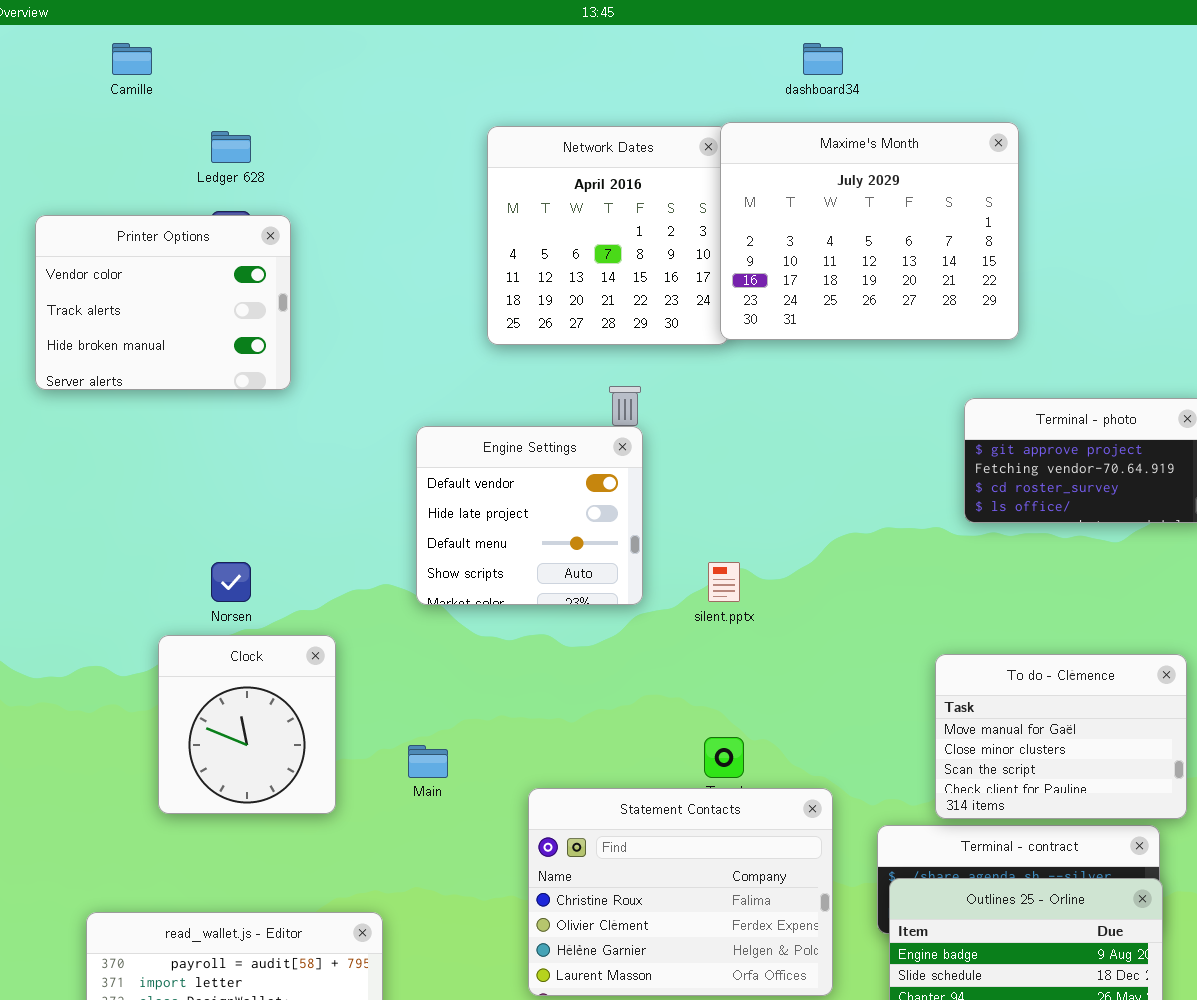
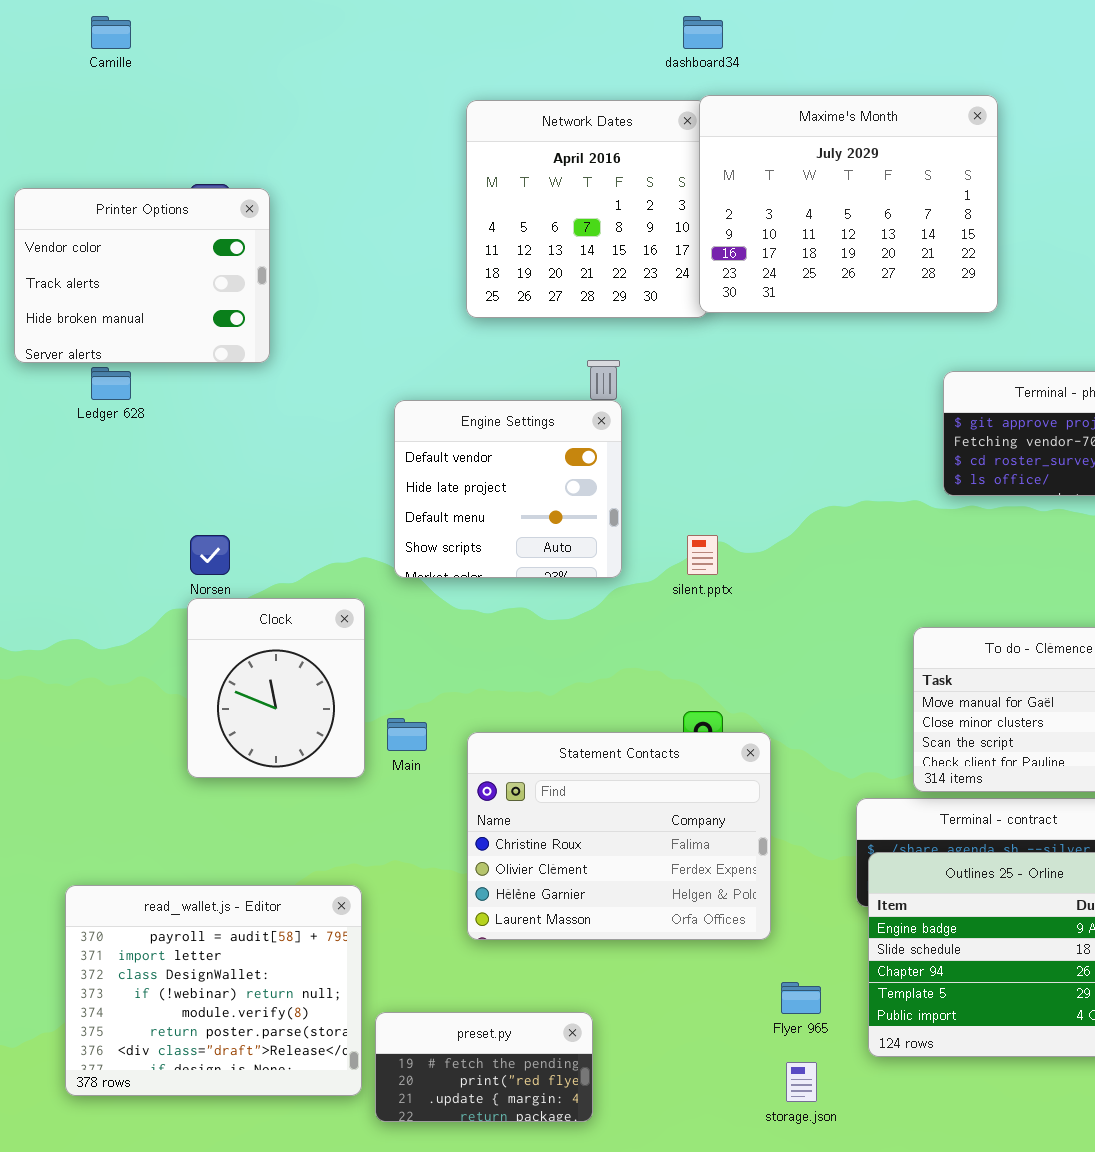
dashboard34: [803,43,843,75] -> [683,16,723,49], moved
Ledger 628: [211,131,251,163] -> [91,367,131,400], moved
Clock: [158,635,336,814] -> [187,598,365,778], moved
Statement Contacts: [528,788,833,996] -> [467,732,771,940], moved

